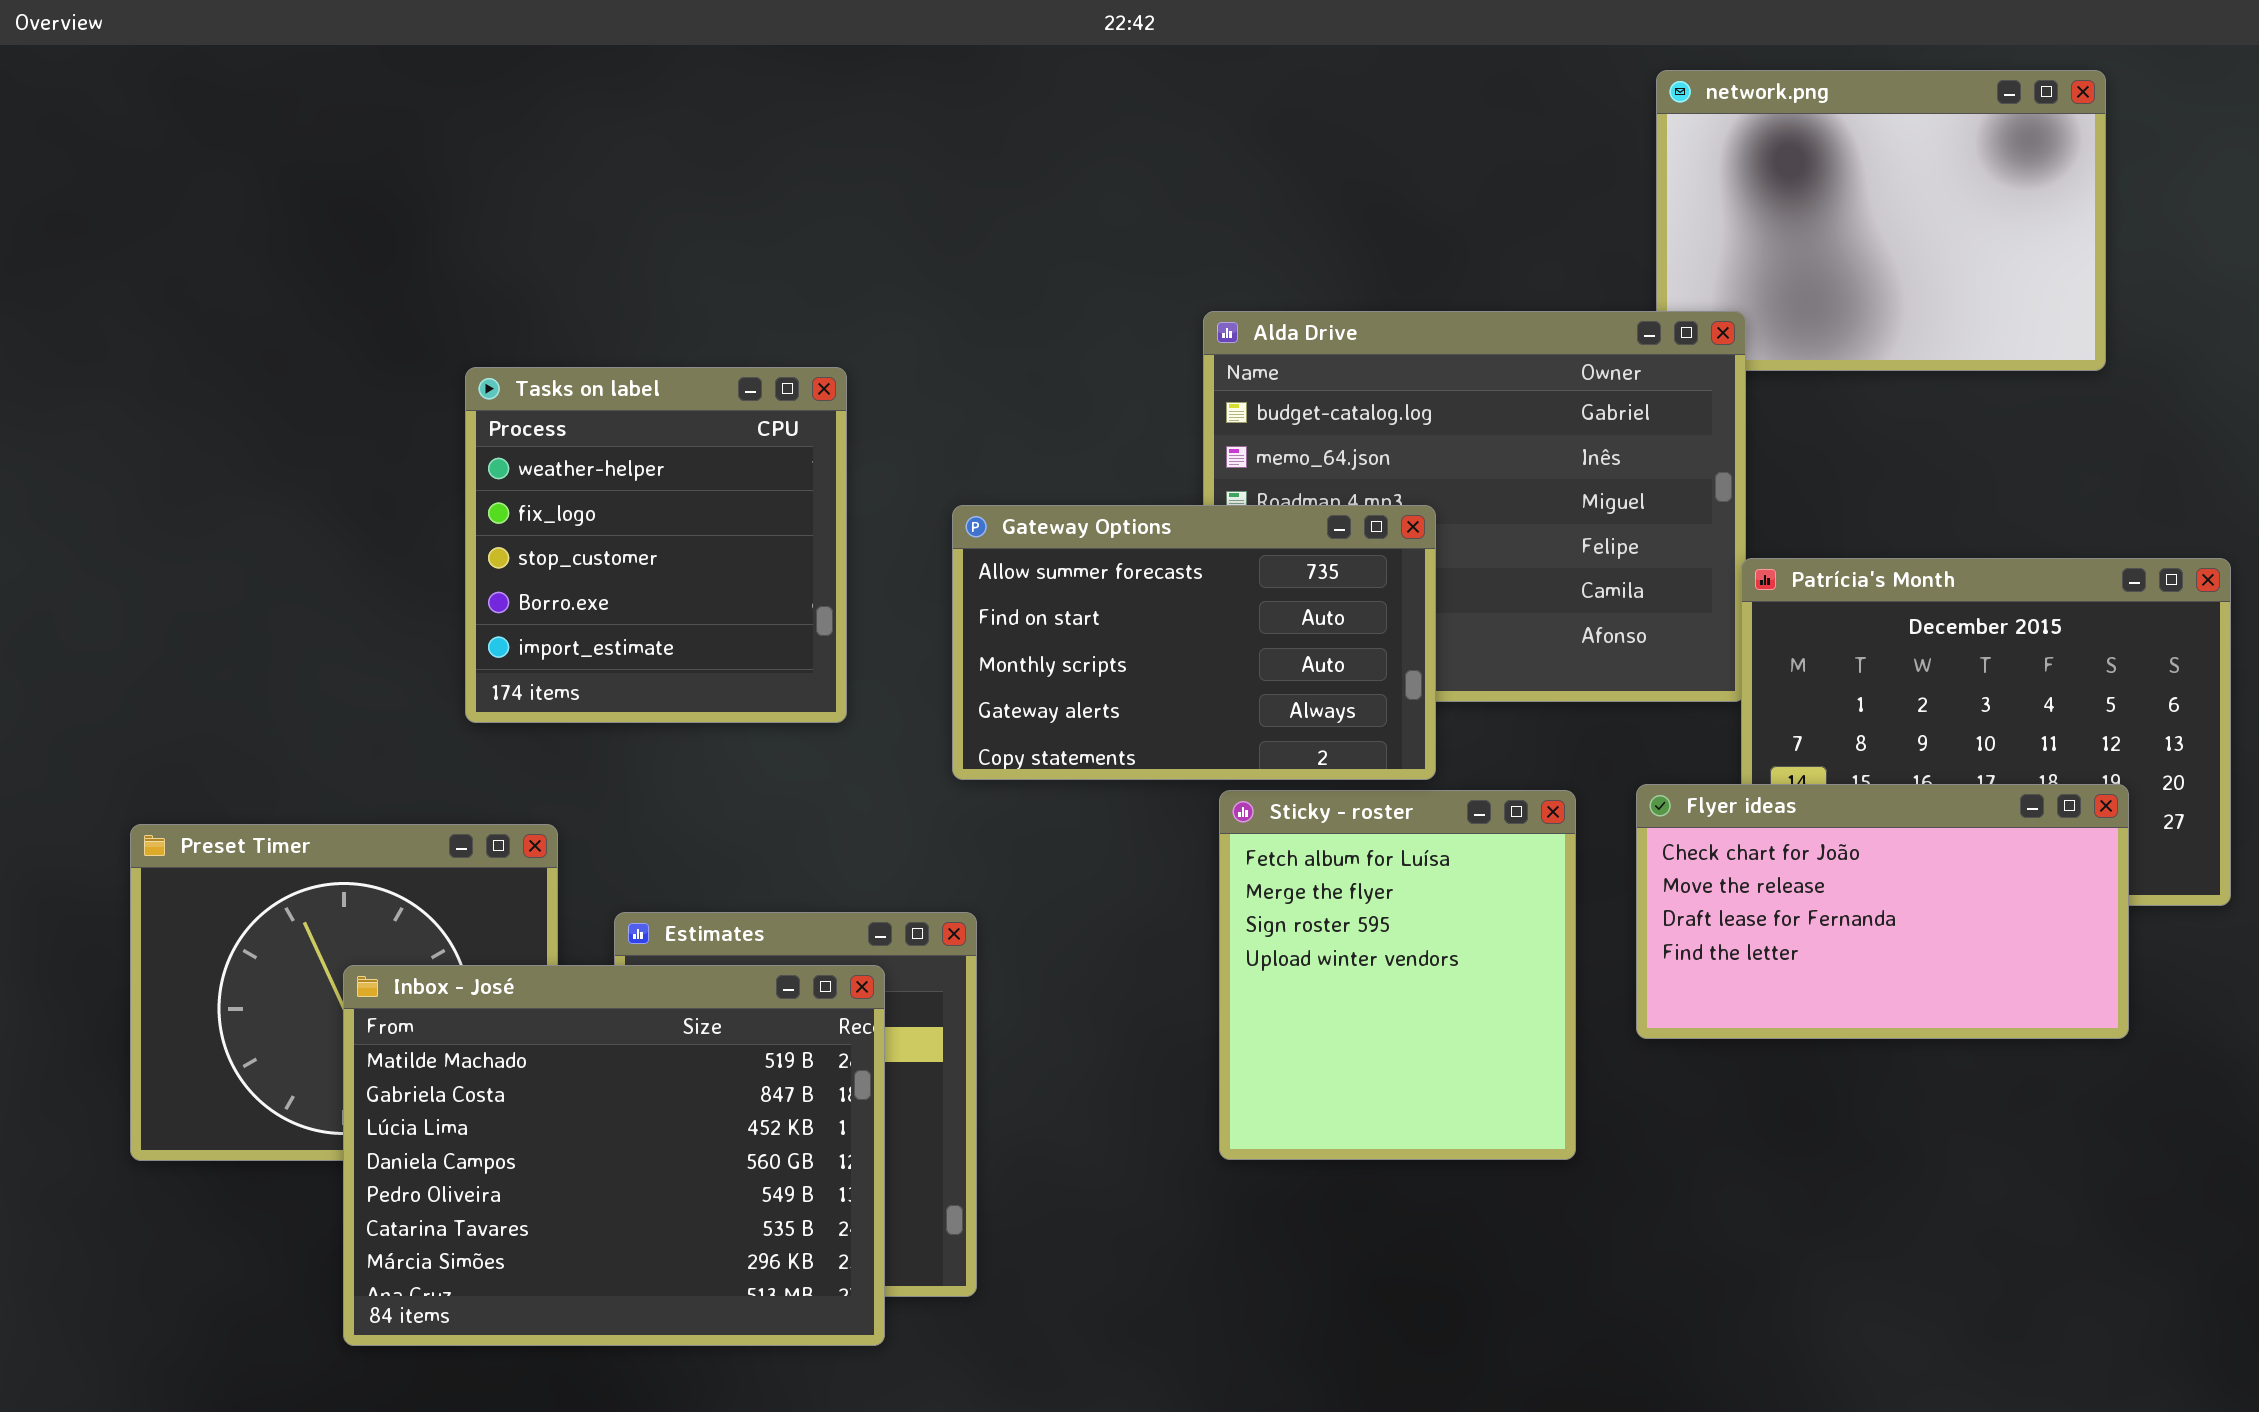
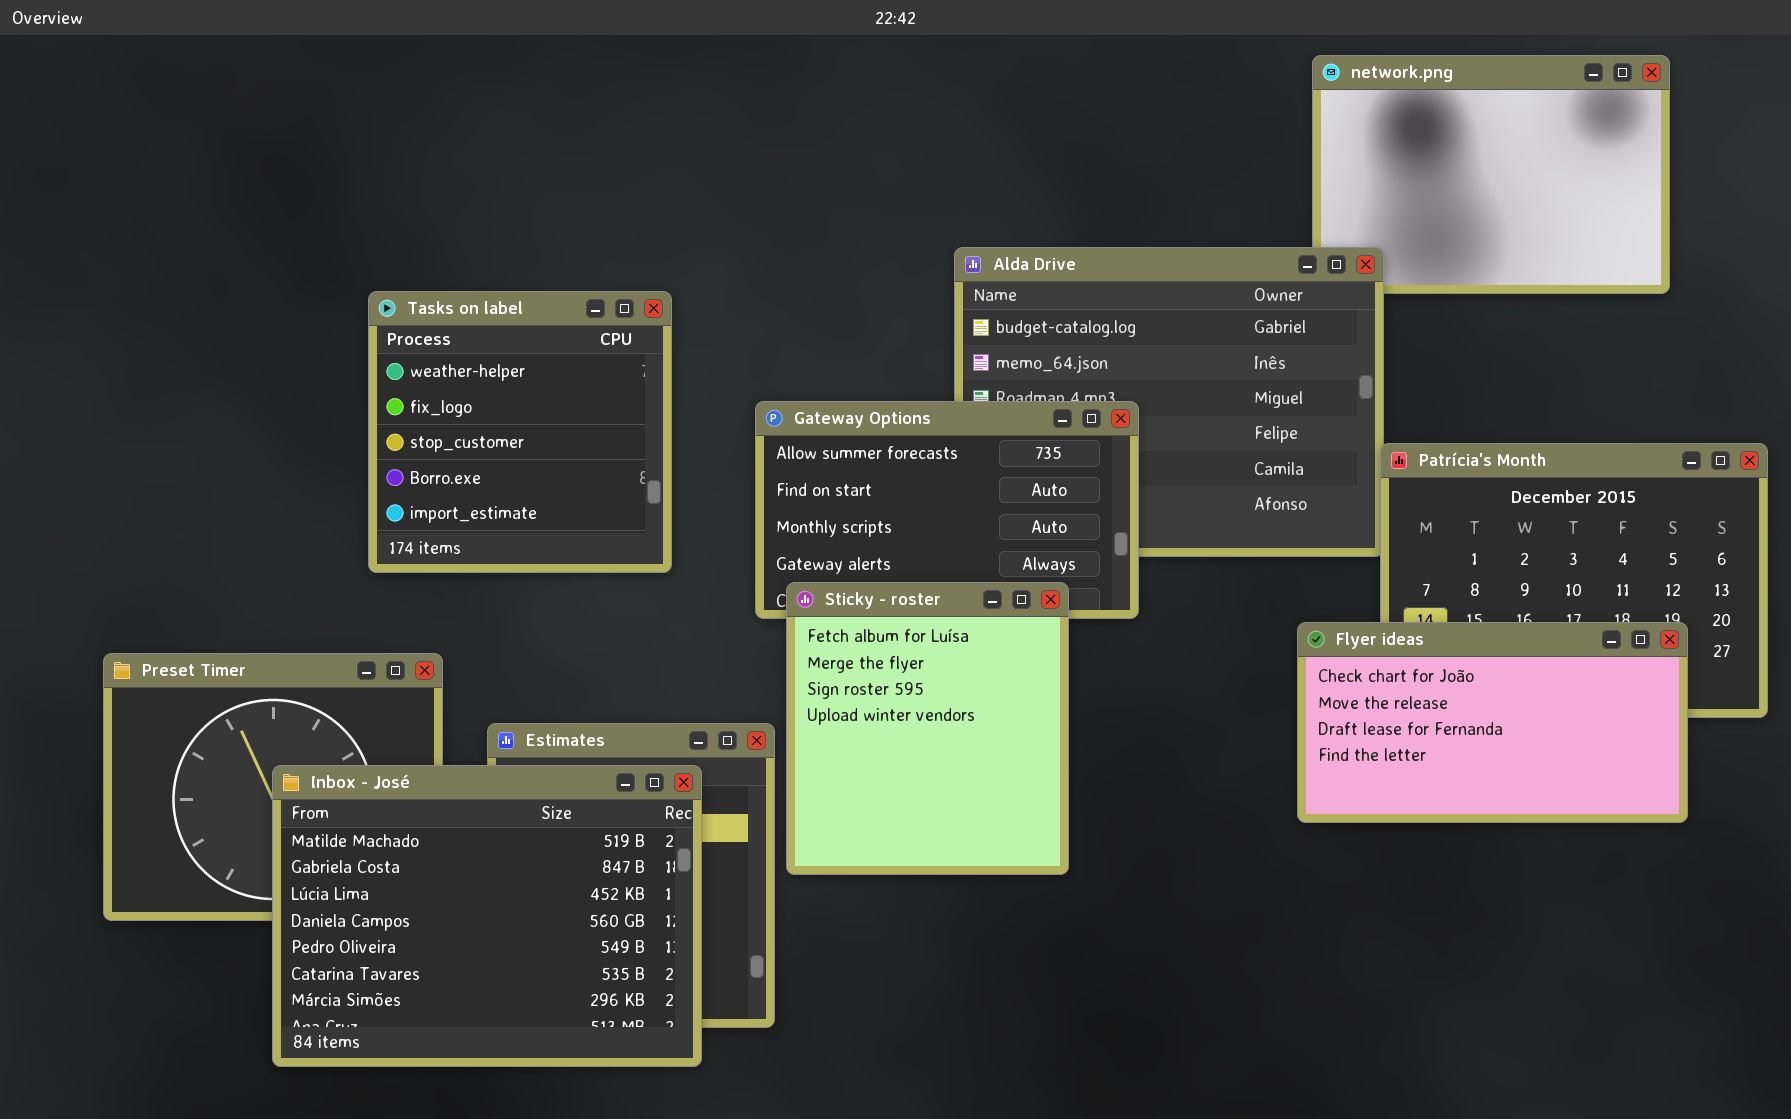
Sticky - roster: [1219,790,1576,1160] -> [786,582,1069,875], moved

